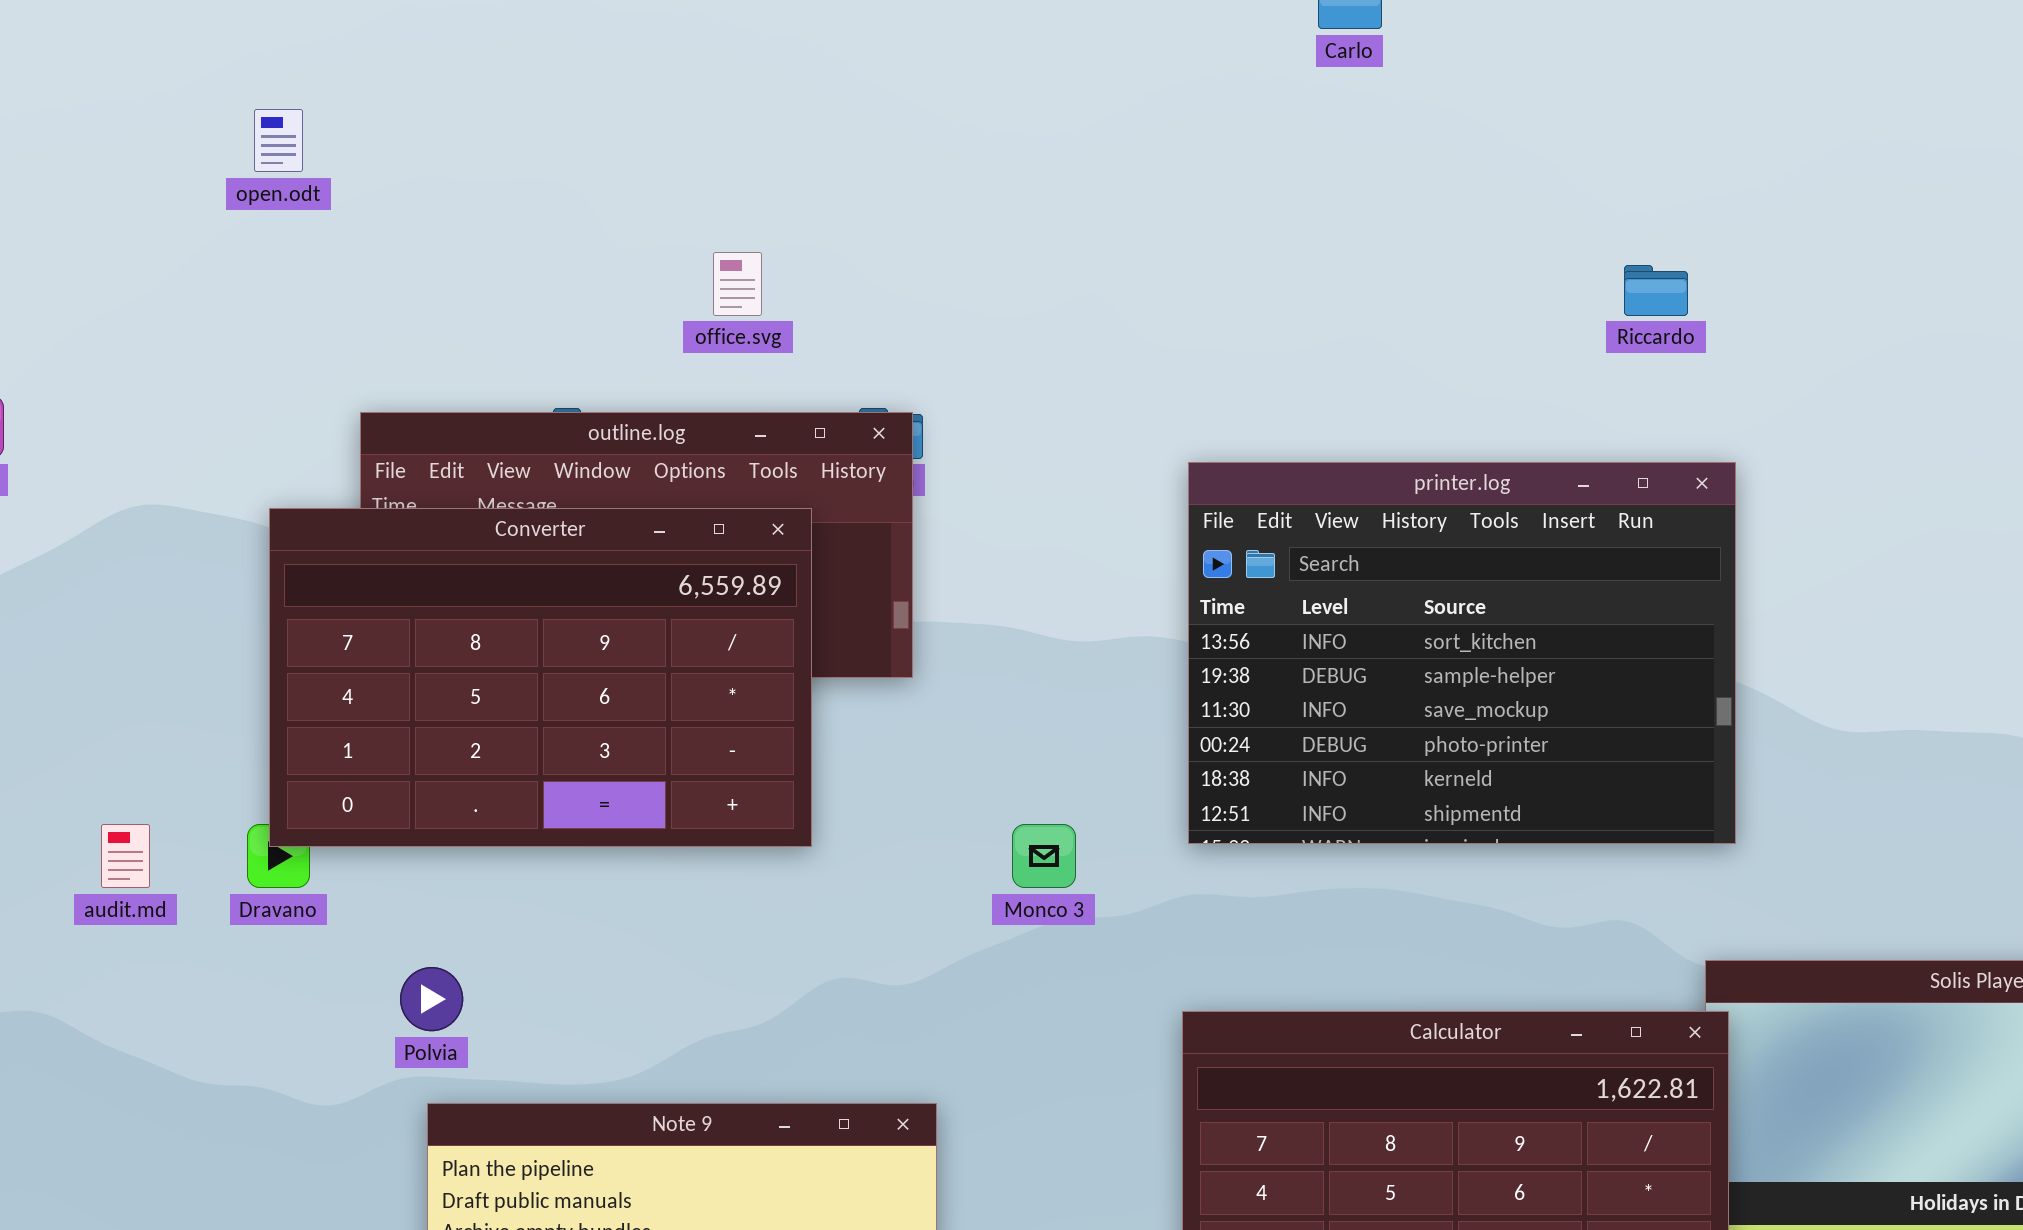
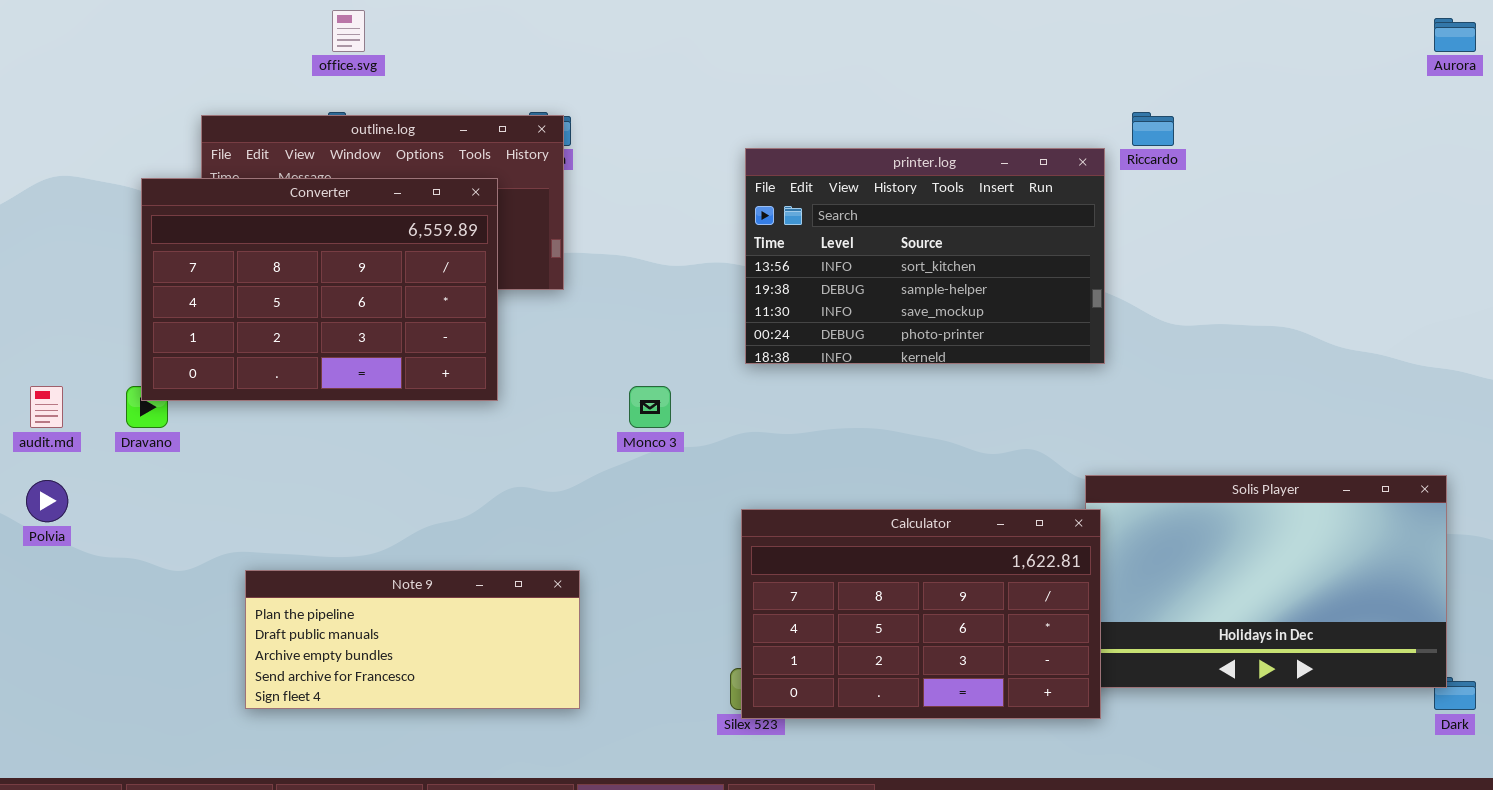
office.svg: [713,252,762,316] -> [332,10,365,52], moved
Riccardo: [1624,265,1688,316] -> [1132,112,1174,146], moved
printer.log: [1188,462,1736,844] -> [745,148,1105,364], resized
Polvia: [400,967,463,1031] -> [26,480,68,522], moved

